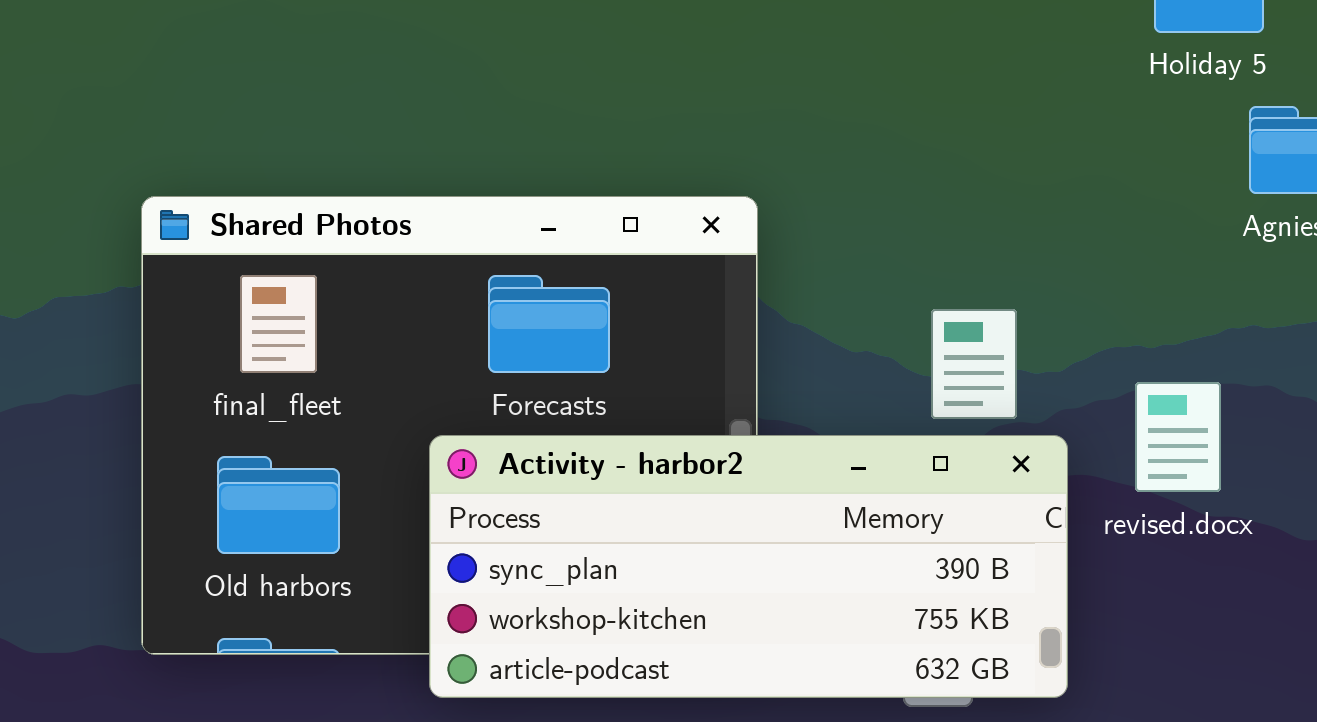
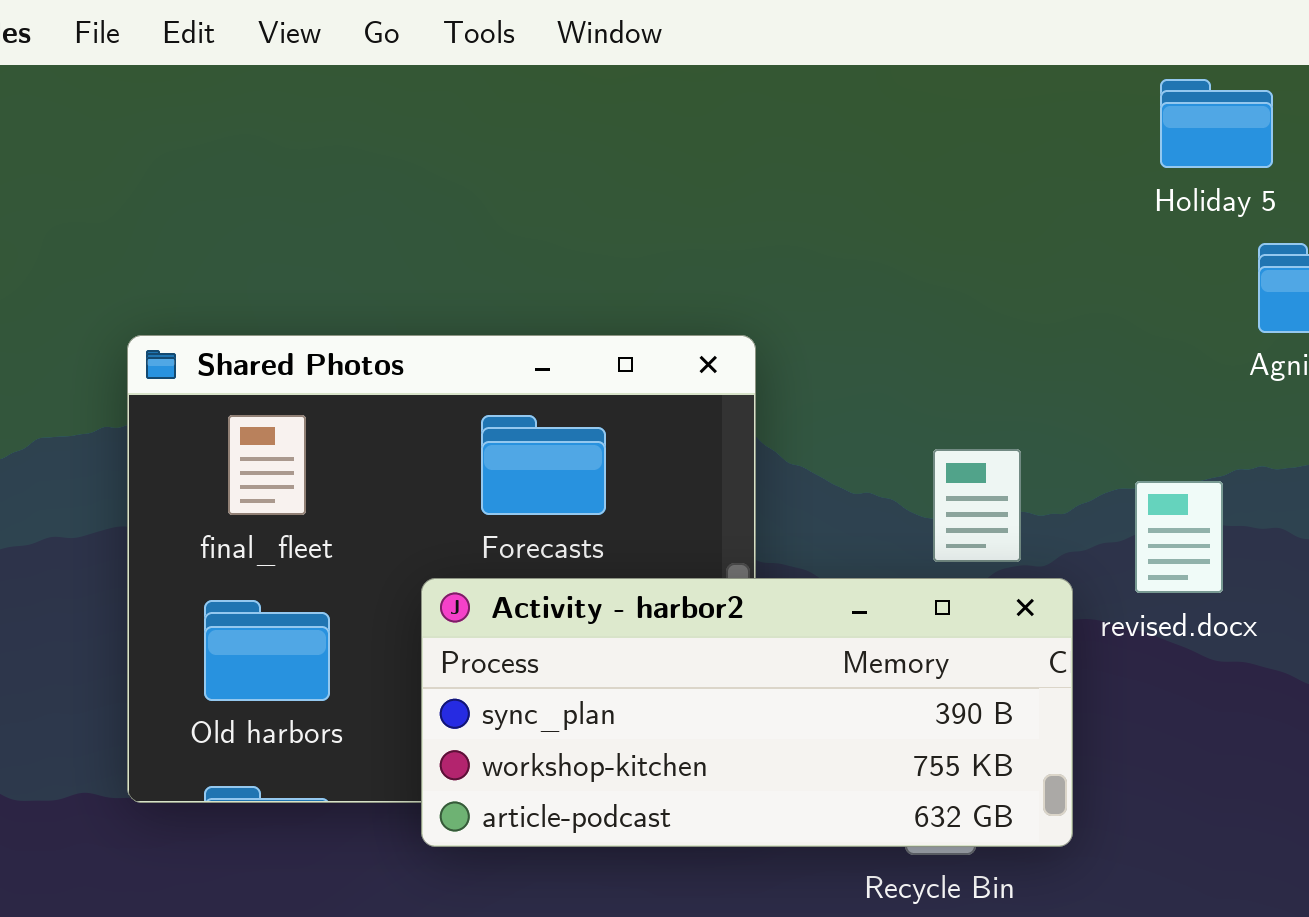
revised.docx: [1135,382,1221,492] -> [1135,481,1223,593], moved

